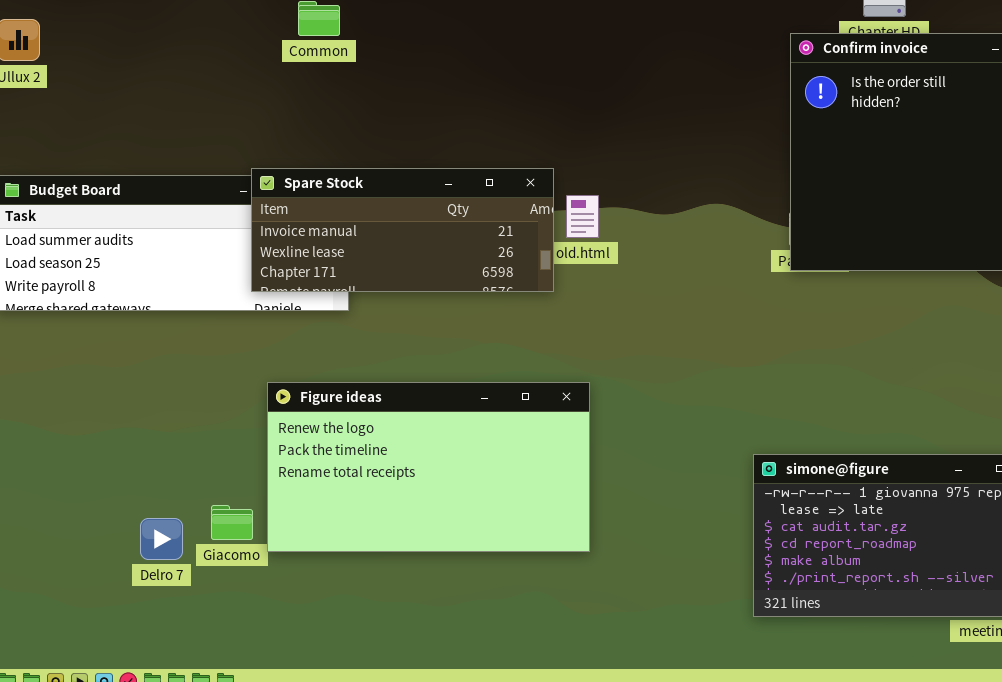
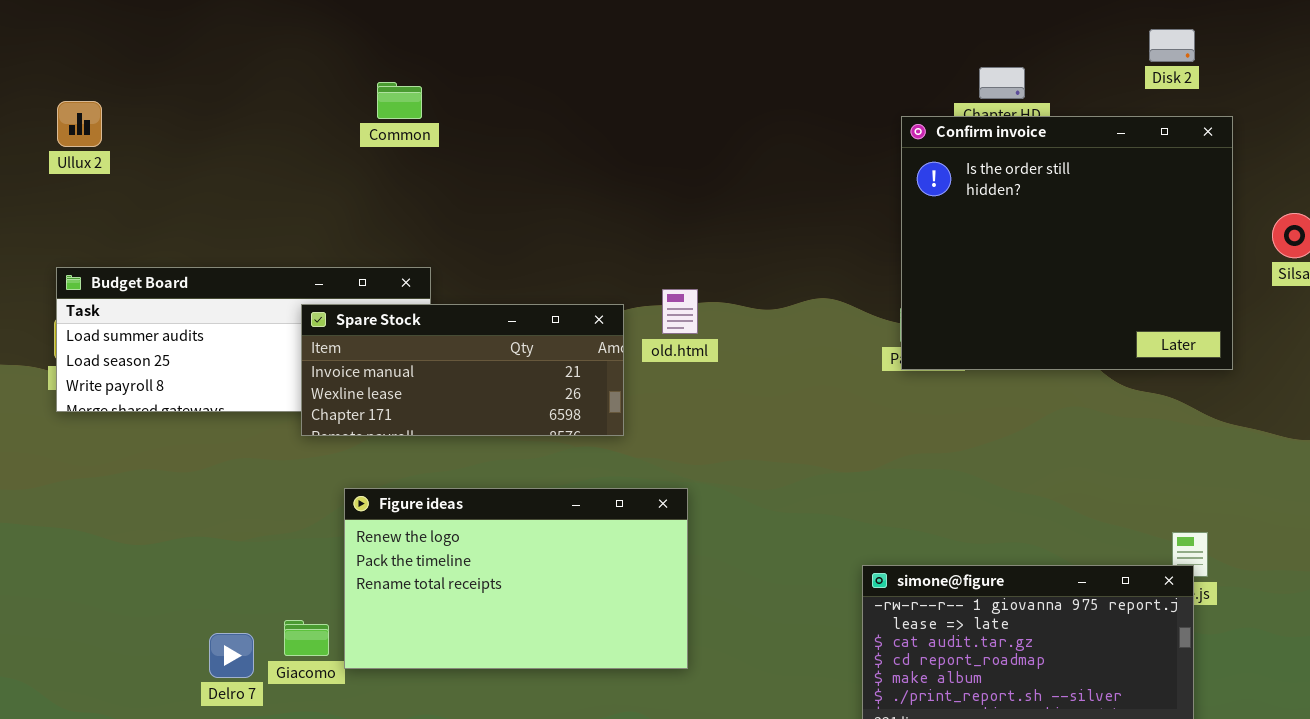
Spare Stock: [251,168,554,292] -> [301,304,624,436], moved

